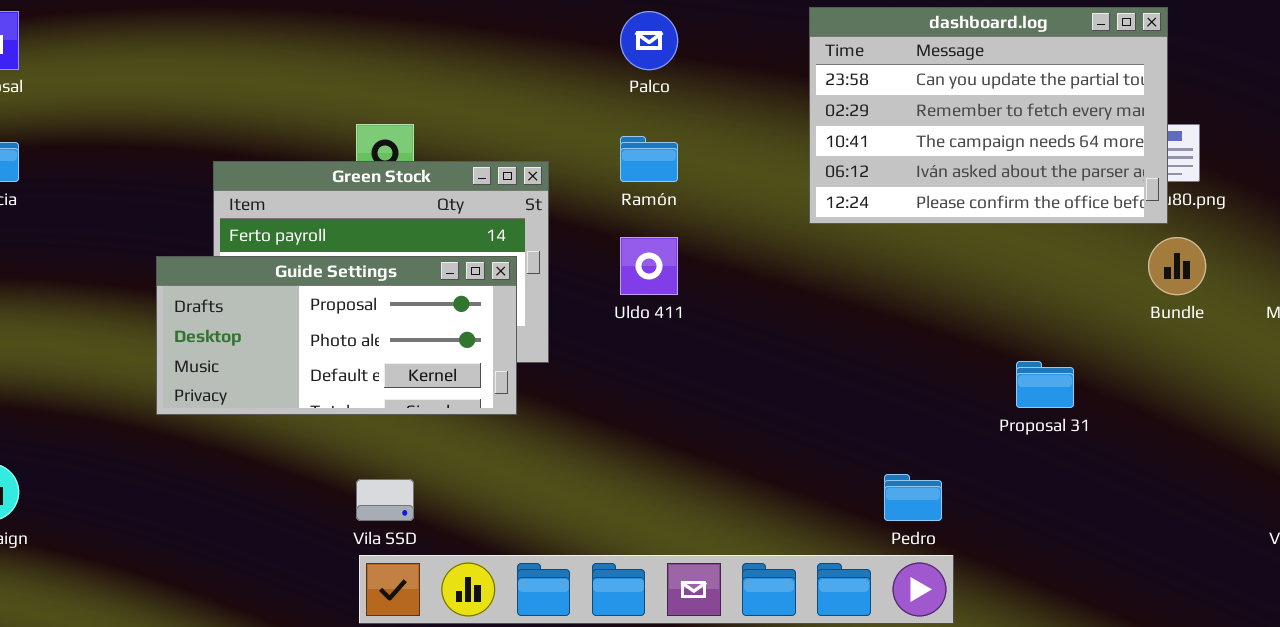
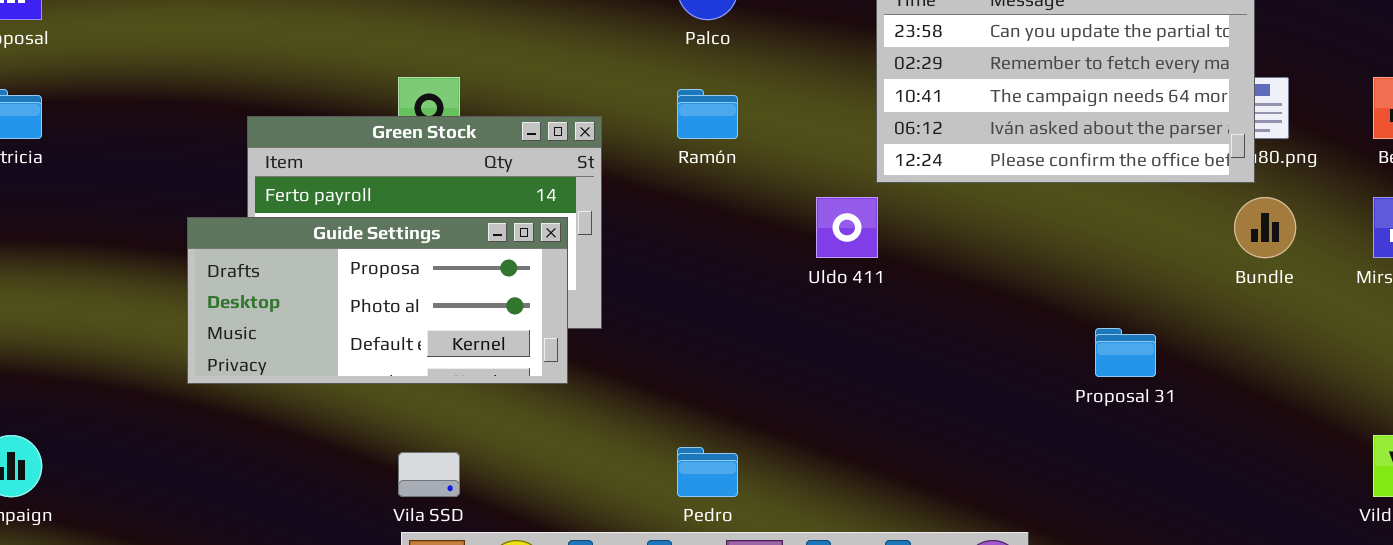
Uldo 411: [620,237,678,295] -> [816,197,878,258], moved
Pedro: [884,474,942,521] -> [677,447,738,497], moved

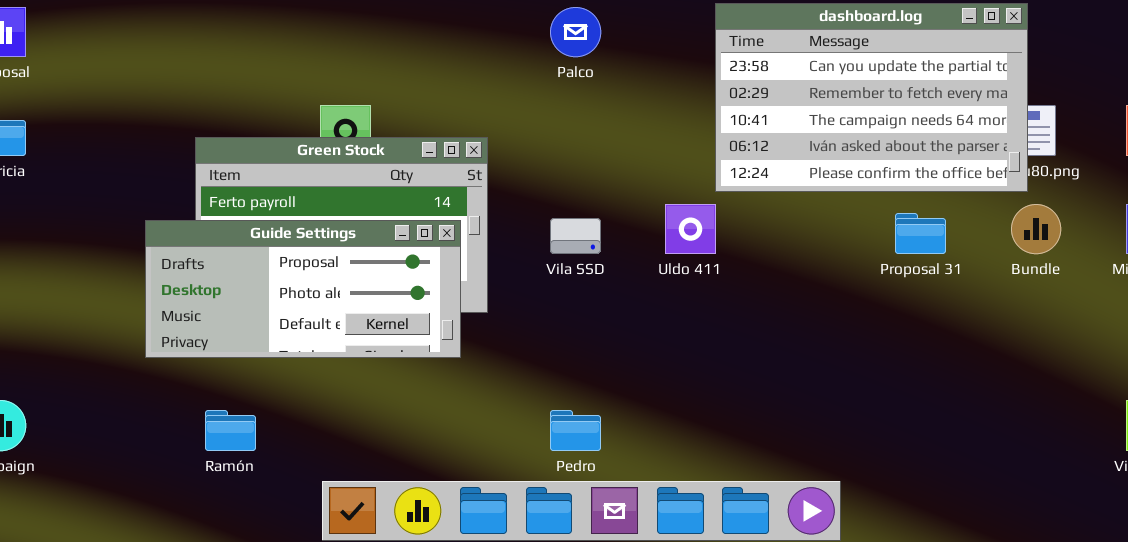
Ramón: [677,89,738,139] -> [205,410,256,451], moved
Proposal 31: [1095,328,1156,377] -> [895,213,946,254], moved
Vila SSD: [398,452,460,497] -> [550,218,601,254], moved

